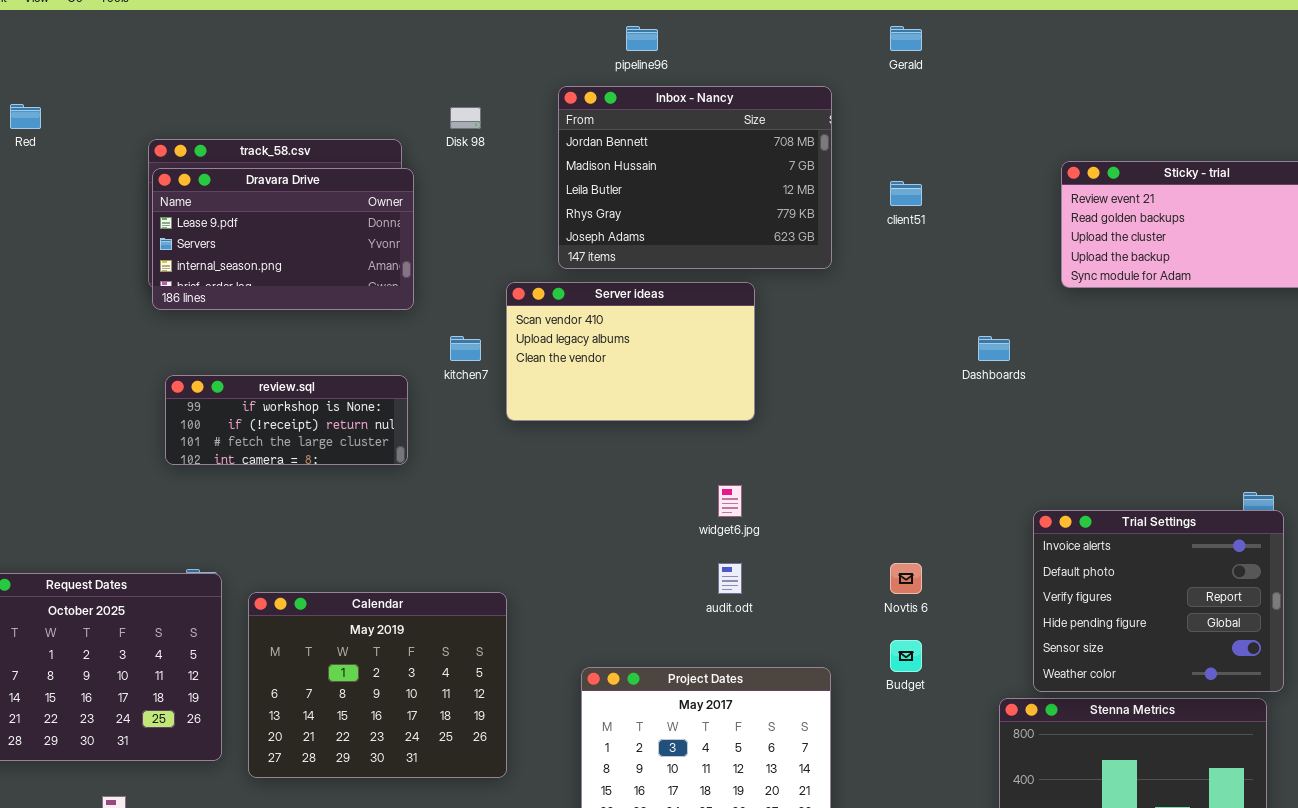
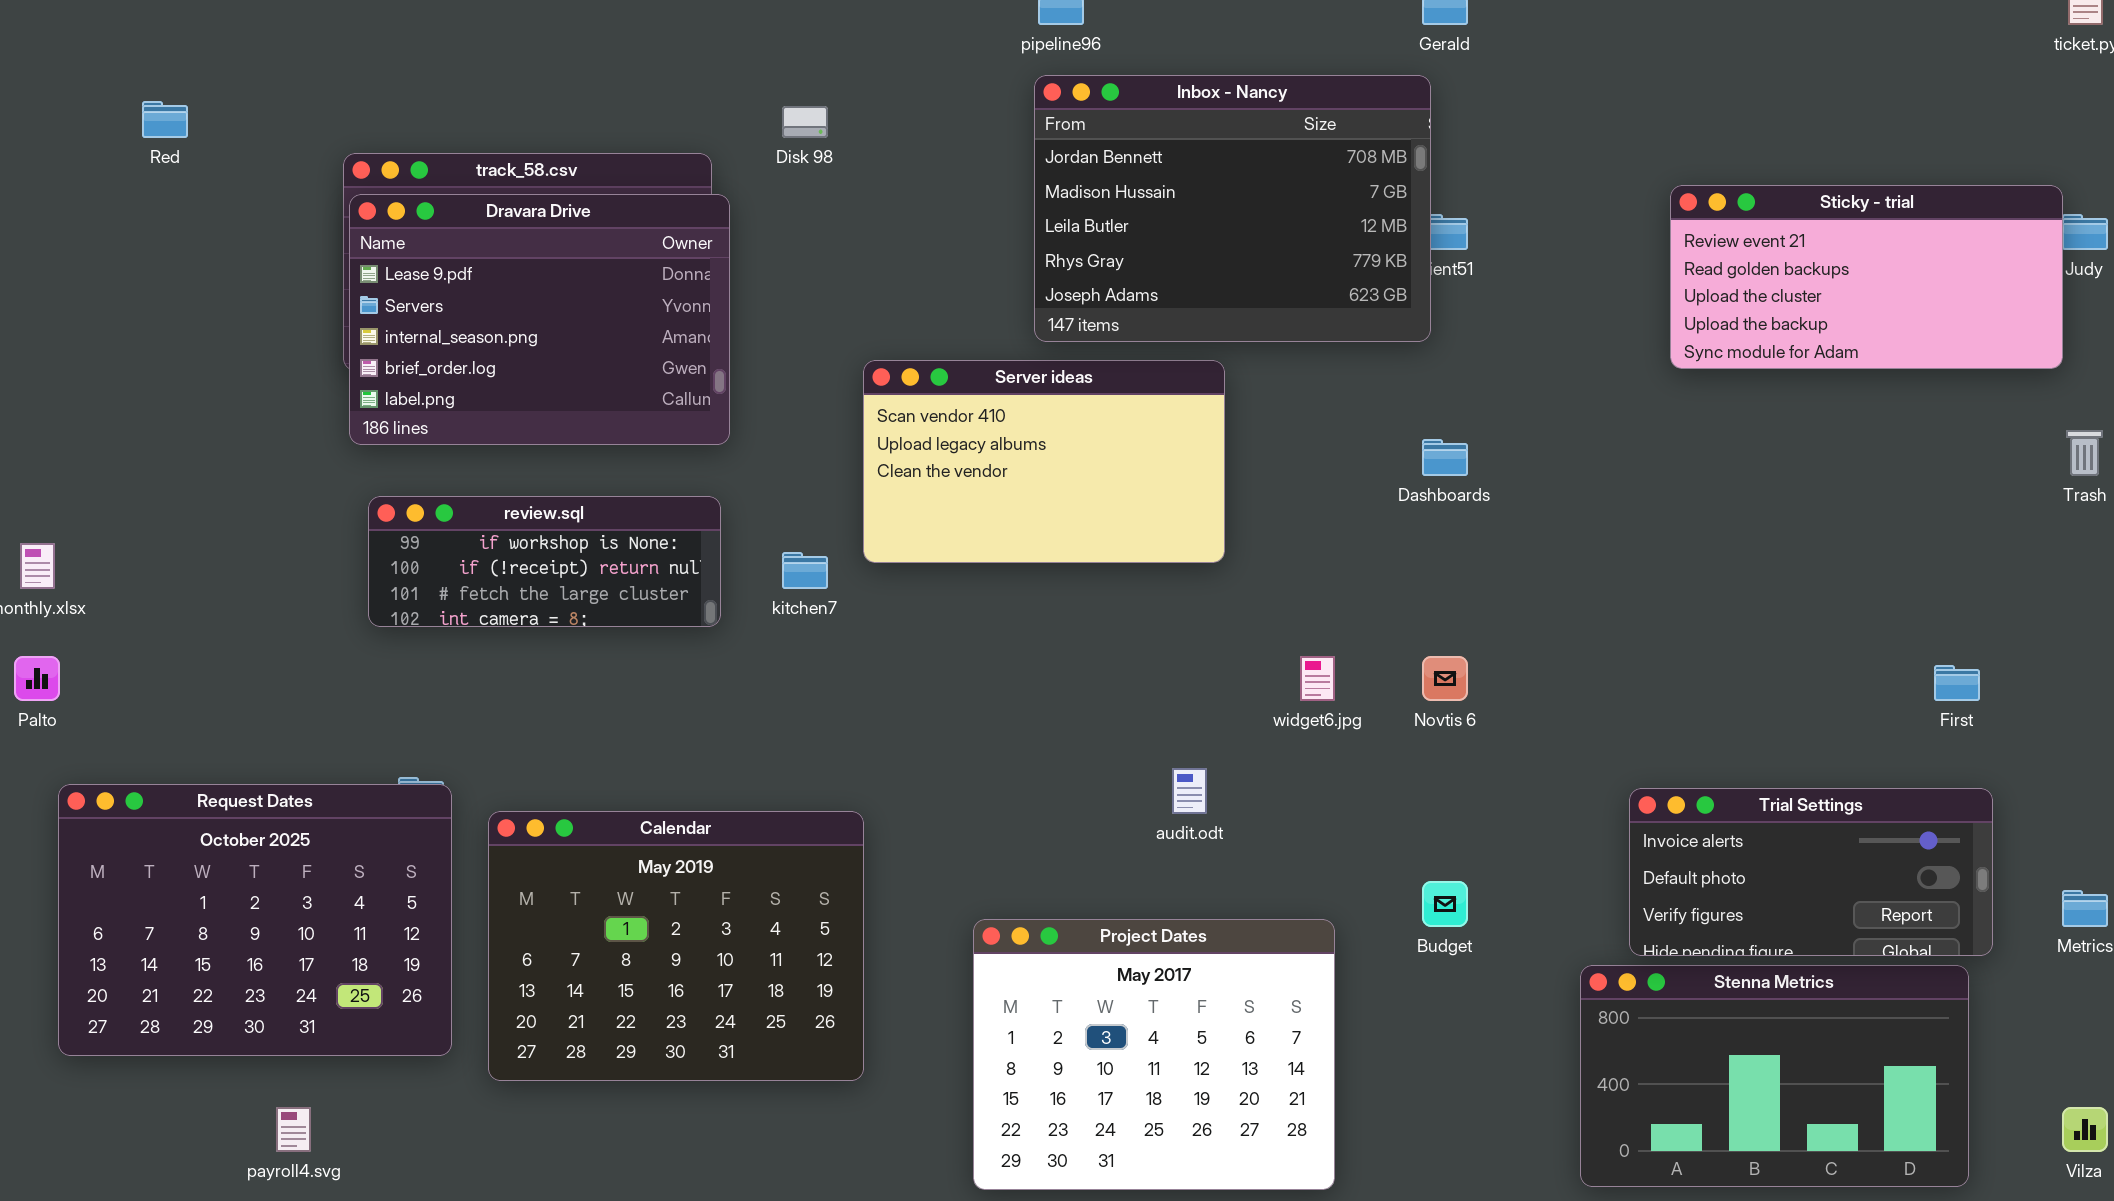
Inbox - Nancy: [558,86,832,269] -> [1034,75,1431,342], moved
Dravara Drive: [152,168,414,310] -> [349,194,730,445], resized
kitchen7: [450,336,481,361] -> [782,552,828,589], moved
Dashboards: [978,336,1010,361] -> [1422,439,1468,476], moved
widget6.jpg: [718,485,742,517] -> [1300,656,1335,701], moved
Trial Settings: [1033,510,1284,692] -> [1629,788,1993,956], resized
Novtis 6: [890,563,922,594] -> [1422,656,1468,701], moved

